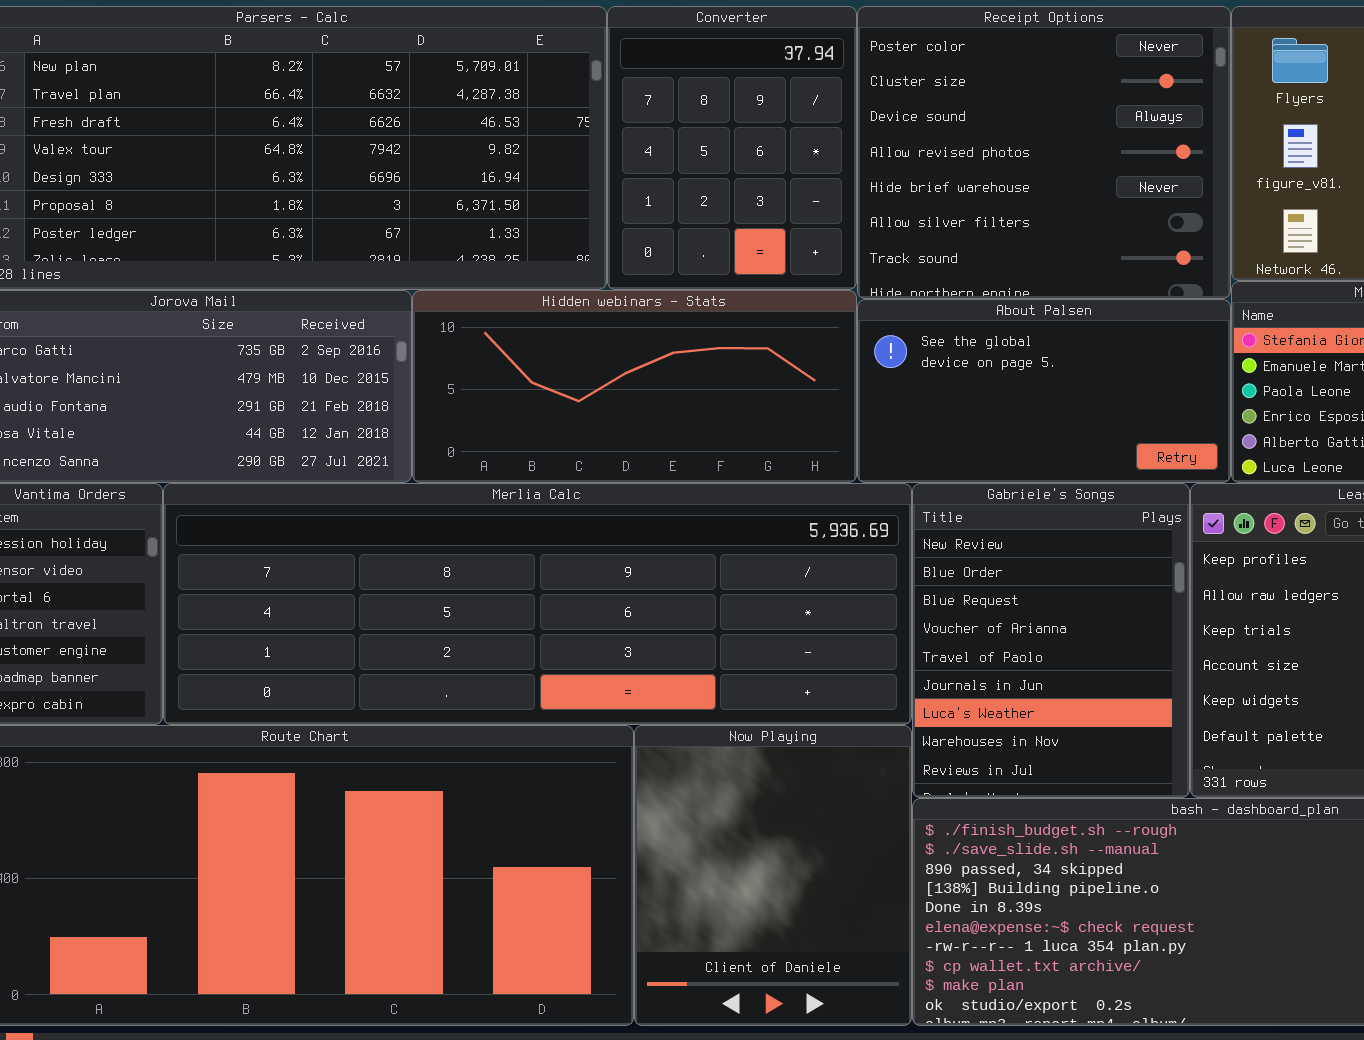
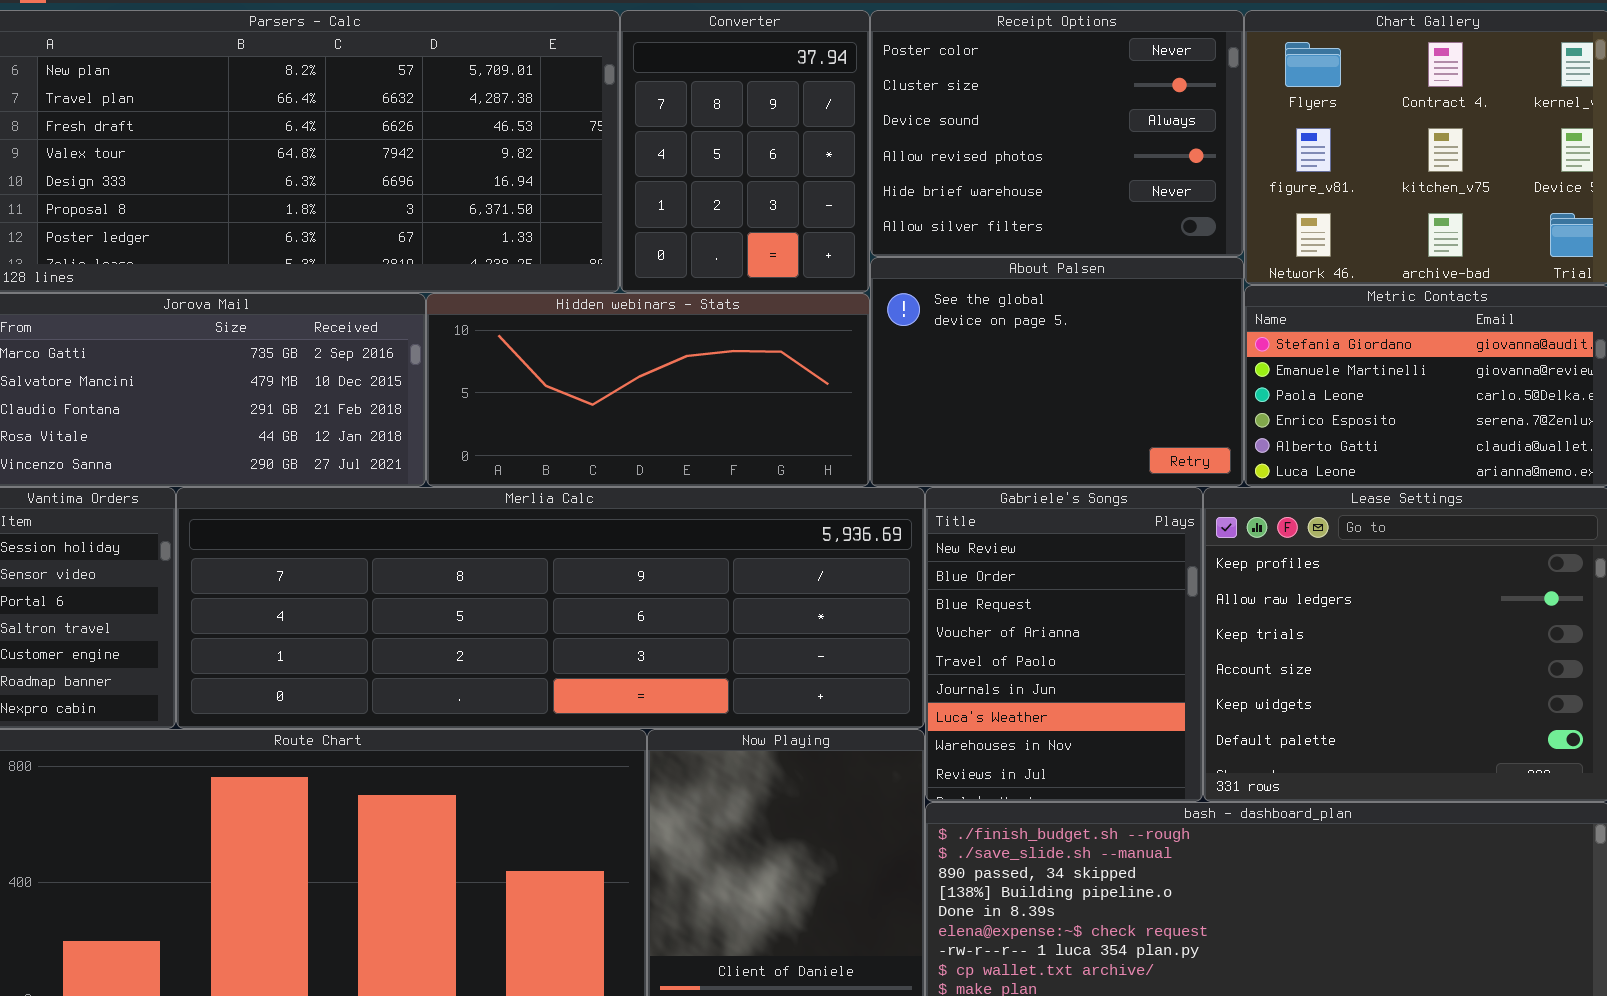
Receipt Options: [857,6,1231,299] -> [870,10,1244,257], resized
About Palsen: [857,299,1231,483] -> [870,257,1244,487], resized

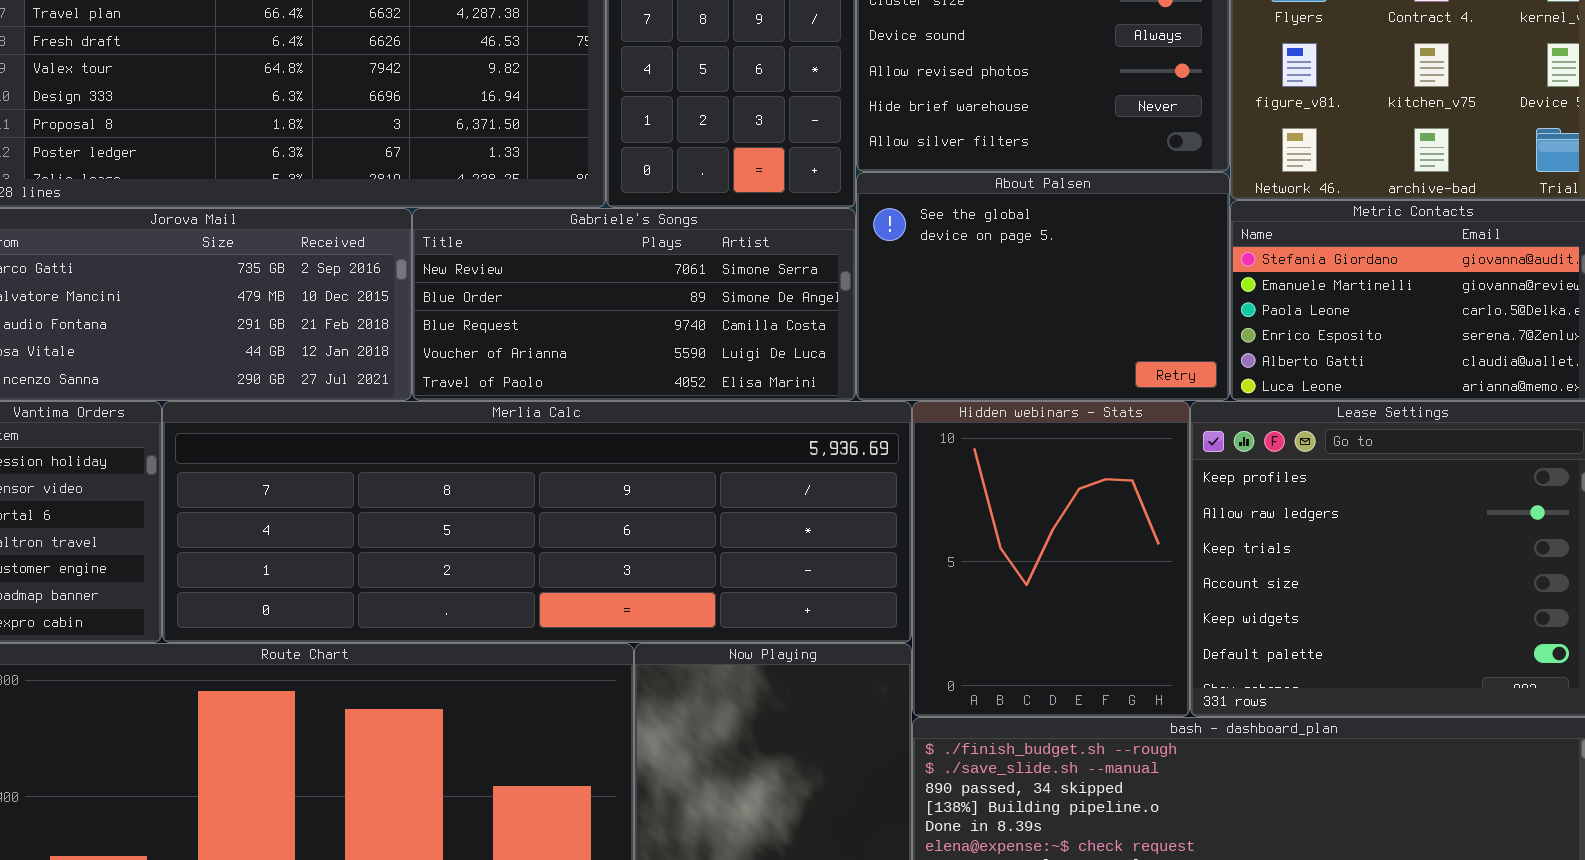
Hidden webinars - Stats: [426,293,870,487] -> [912,401,1190,717], moved, resized
Gabriele's Songs: [925,487,1203,802] -> [412,208,856,401], moved, resized

